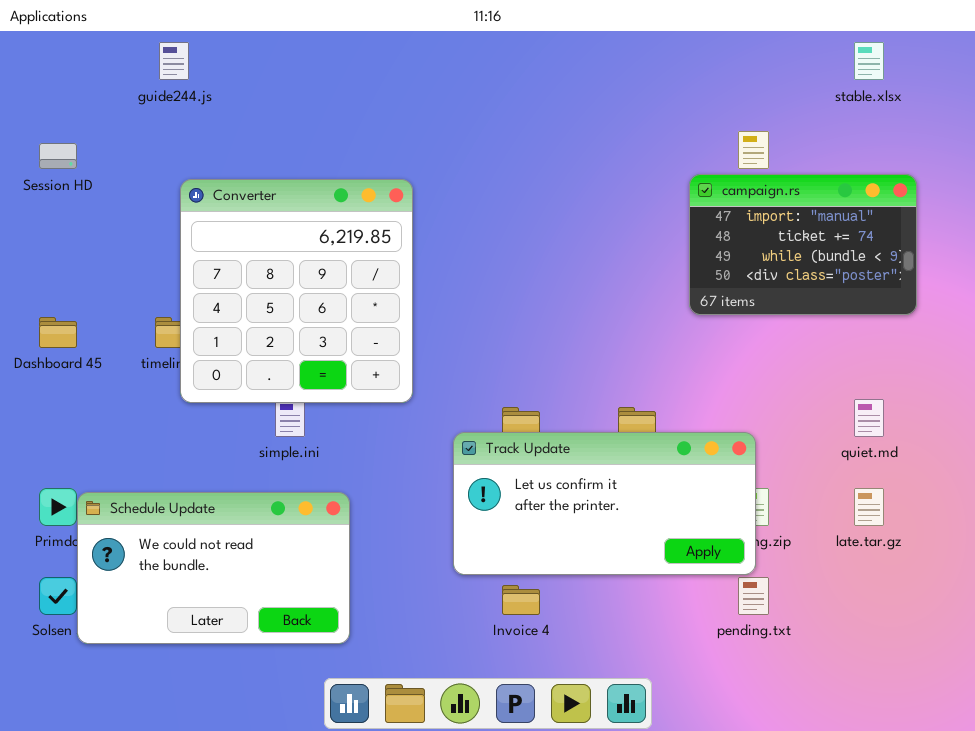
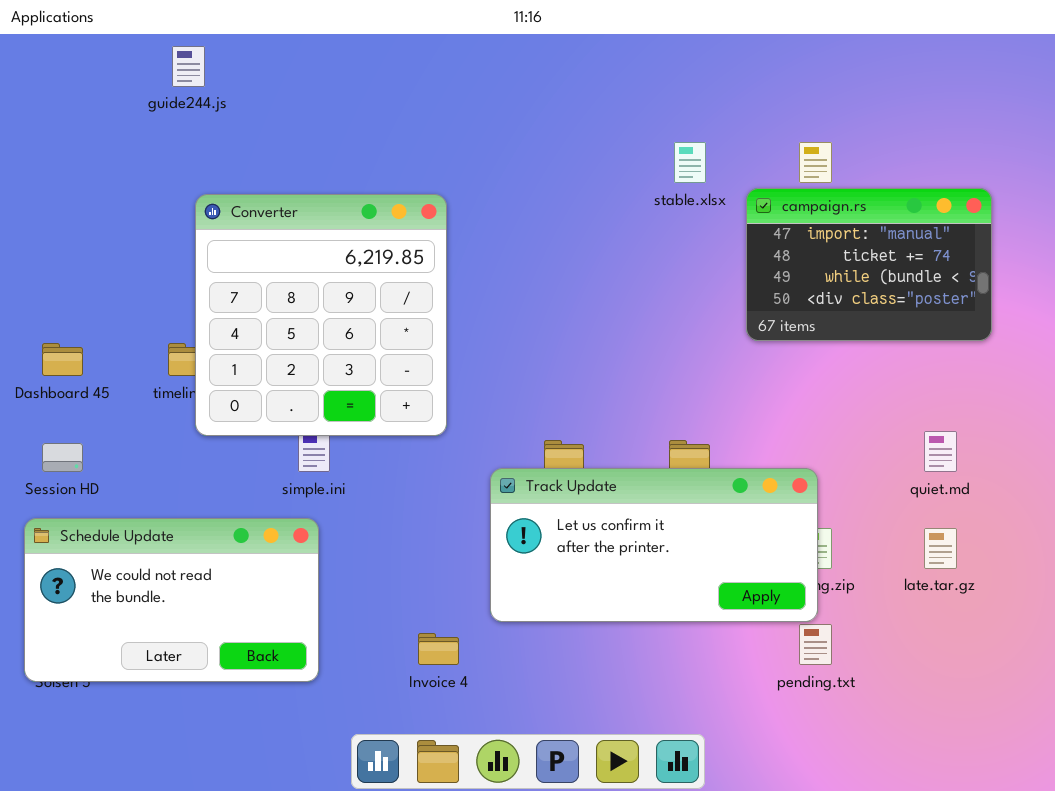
stable.xlsx: [854,42,884,80] -> [674,142,706,183], moved
Session HD: [39,143,77,169] -> [42,443,83,472], moved
Schedule Update: [77,492,350,644] -> [24,518,319,682], moved
Invoice 4: [502,585,540,615] -> [418,633,459,665], moved

